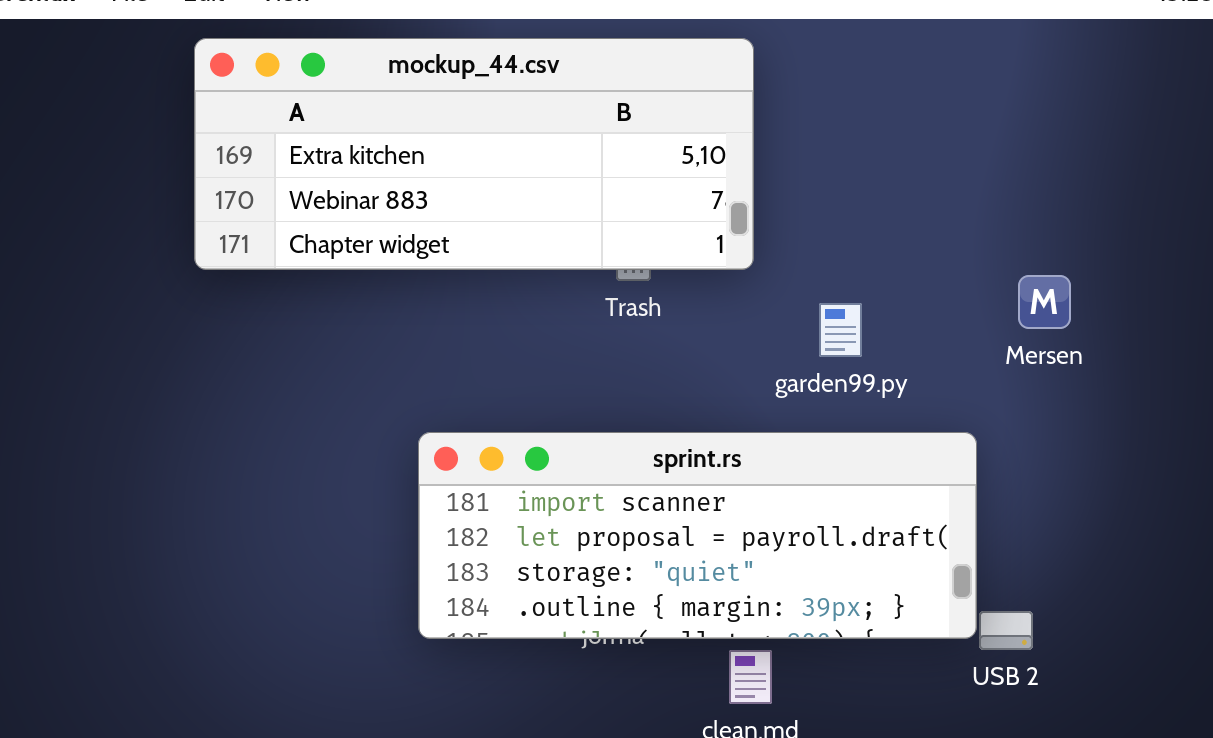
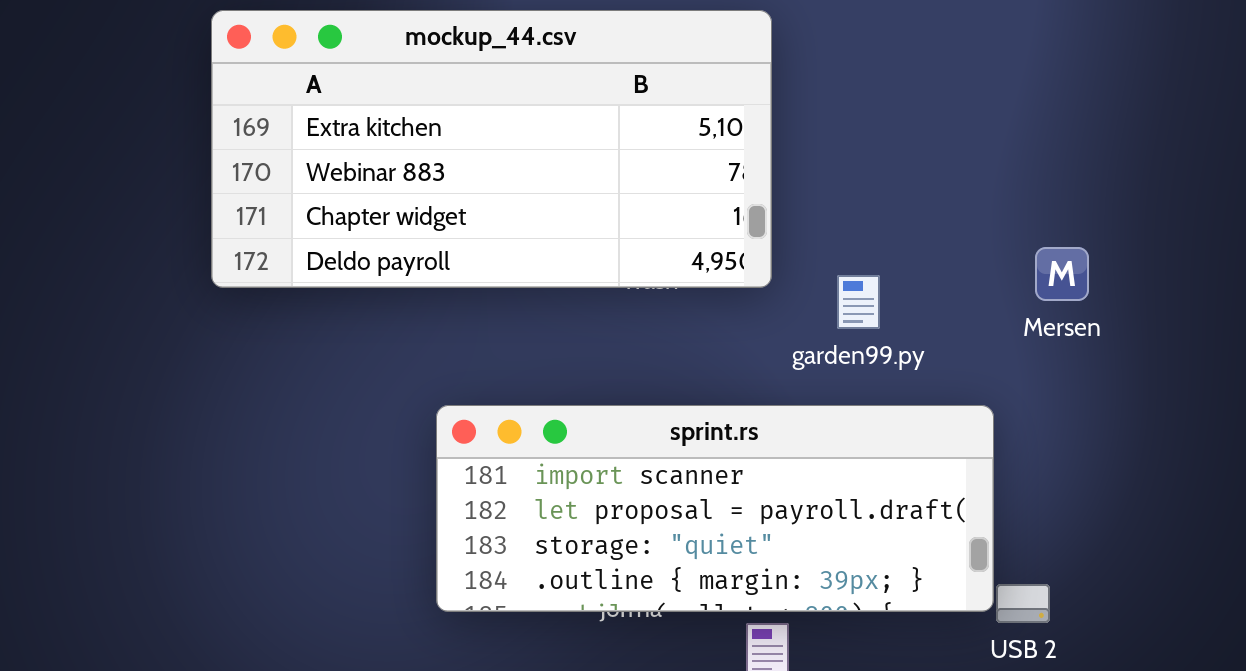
mockup_44.csv: [194,38,754,270] -> [211,10,772,288], resized

